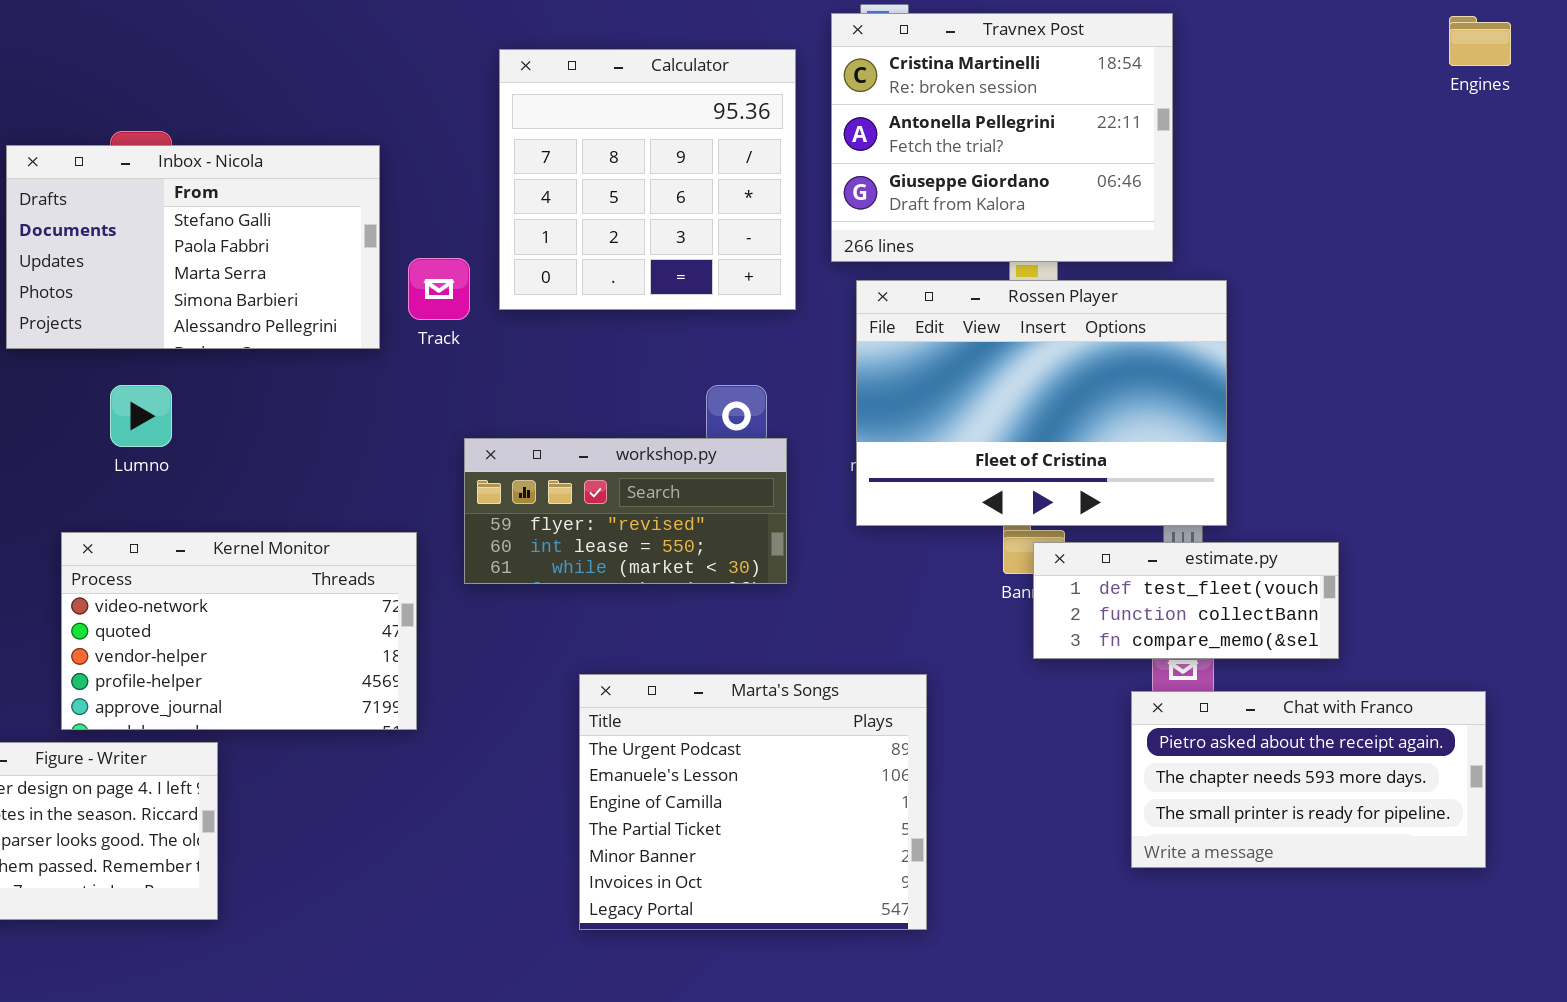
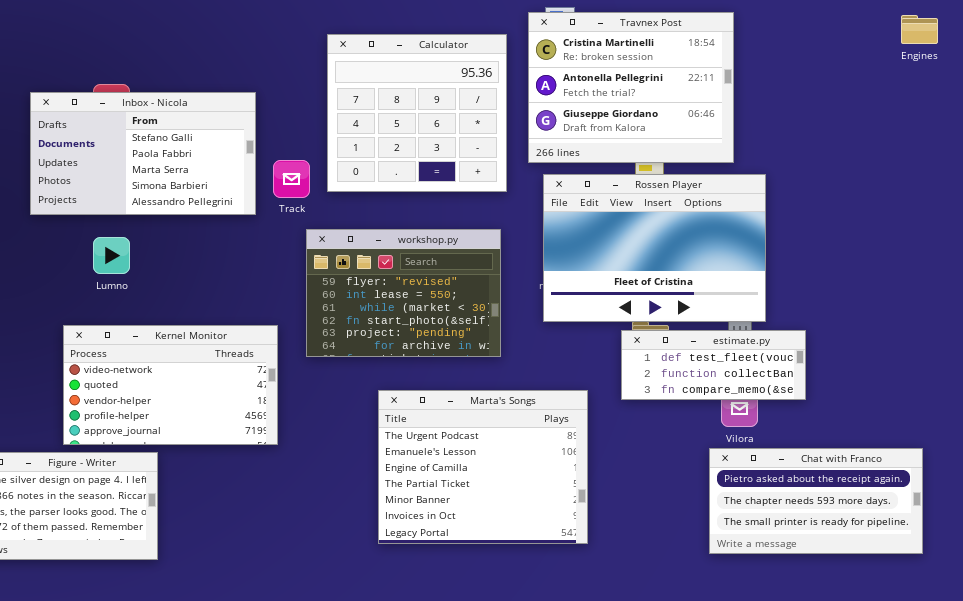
workshop.py: [464,438,787,584] -> [306,229,501,357], resized
estimate.py: [1033,542,1339,659] -> [621,330,806,400], moved
Marta's Songs: [579,674,927,930] -> [378,390,588,544], moved
Chat with Franco: [1131,691,1486,868] -> [709,448,923,554], moved

